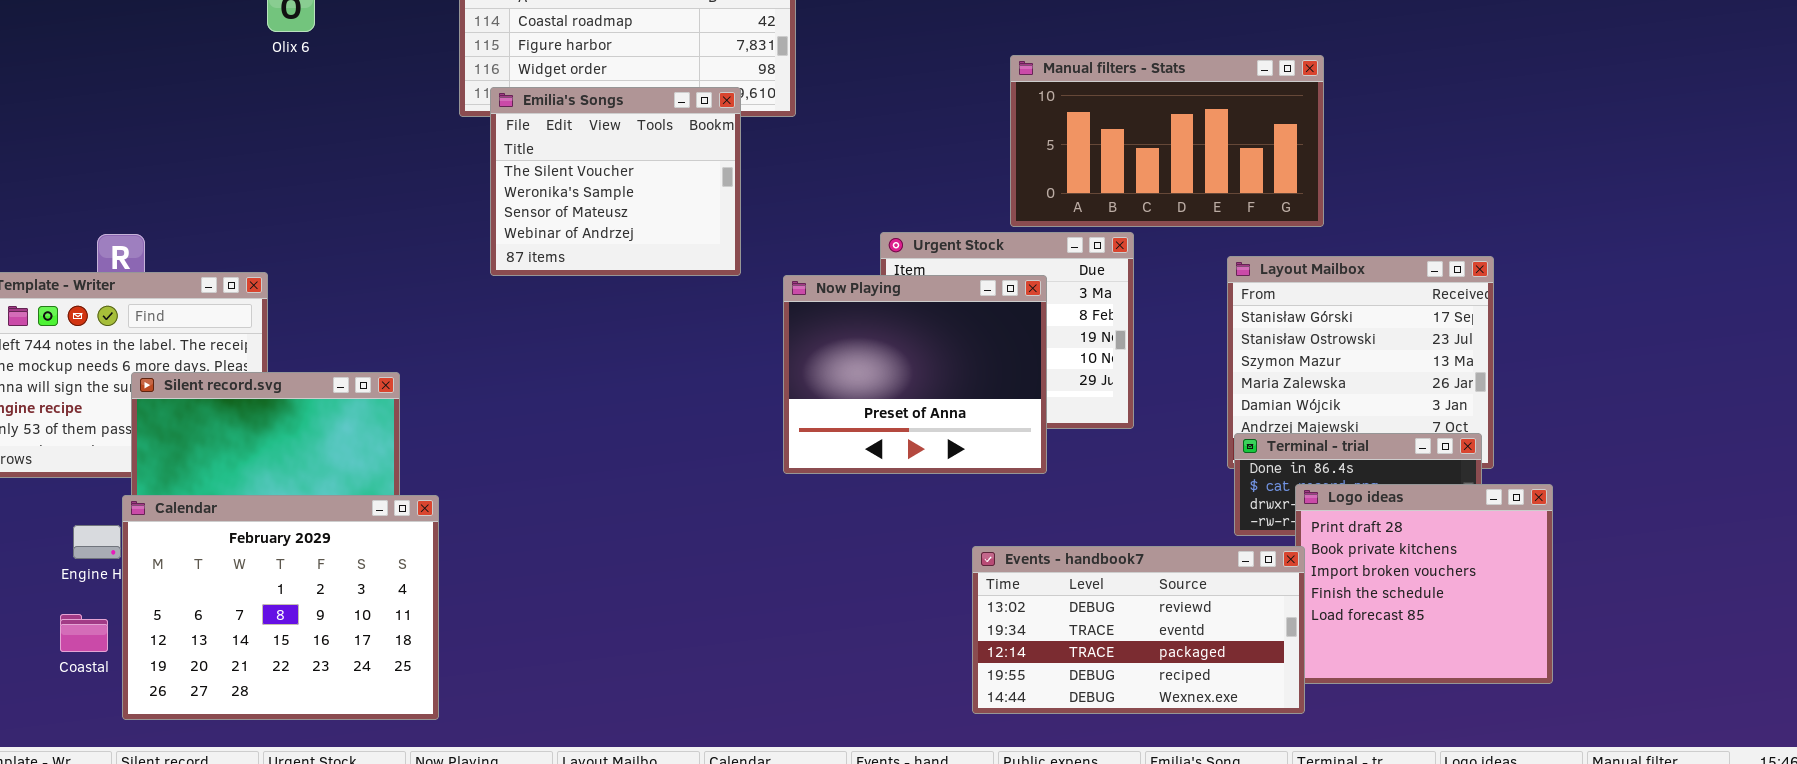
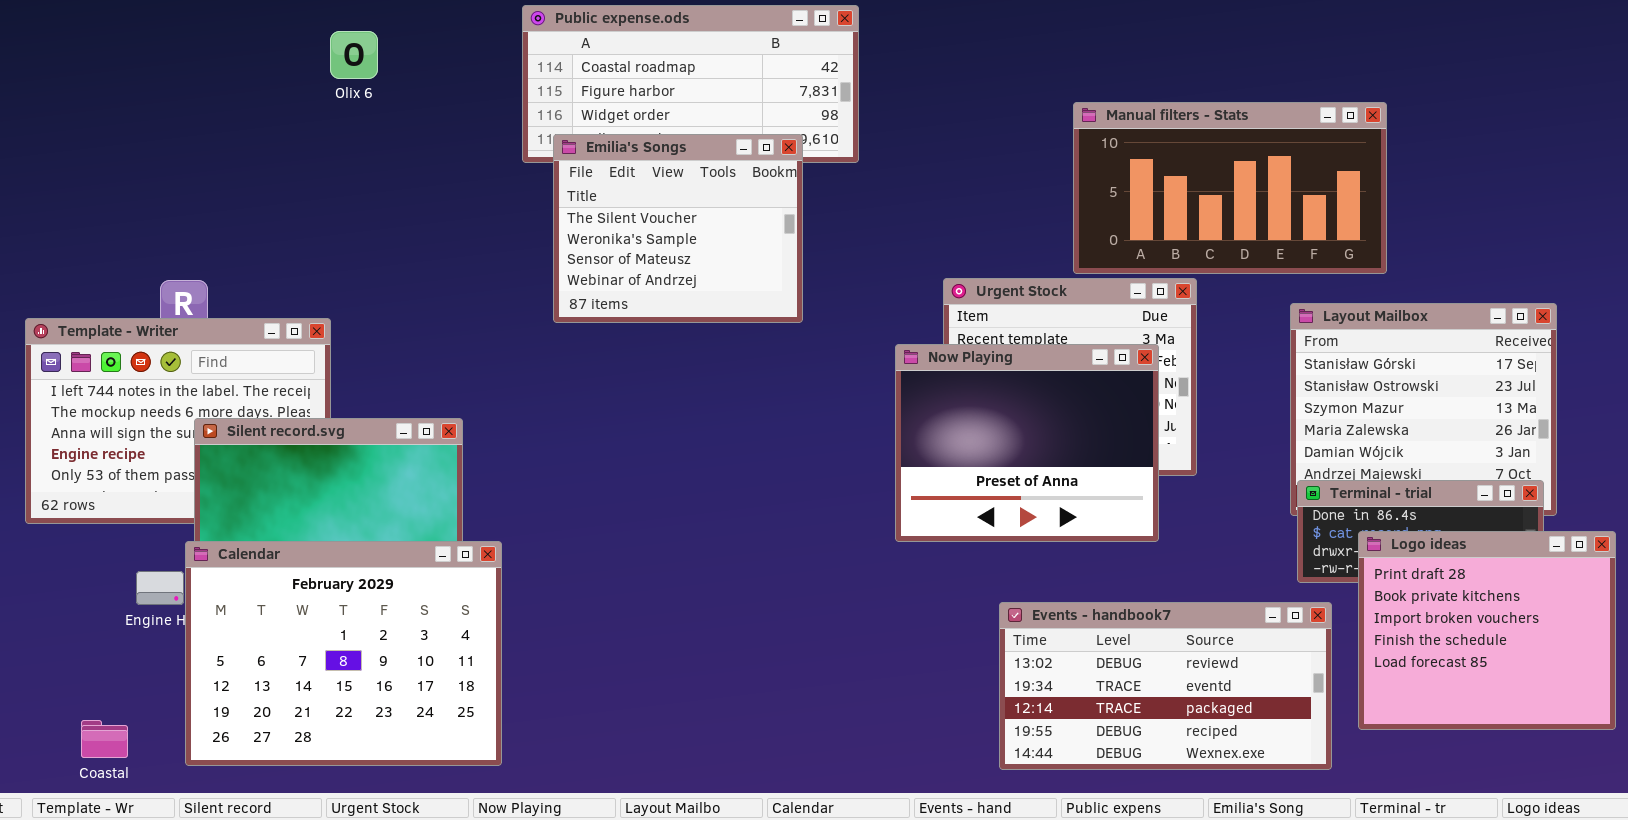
Now Playing: [783,275,1047,474] -> [895,344,1159,542], moved
Events - handbook7: [972,546,1305,714] -> [999,602,1332,770], moved
Coastal: [60,614,108,652] -> [81,720,128,758], moved

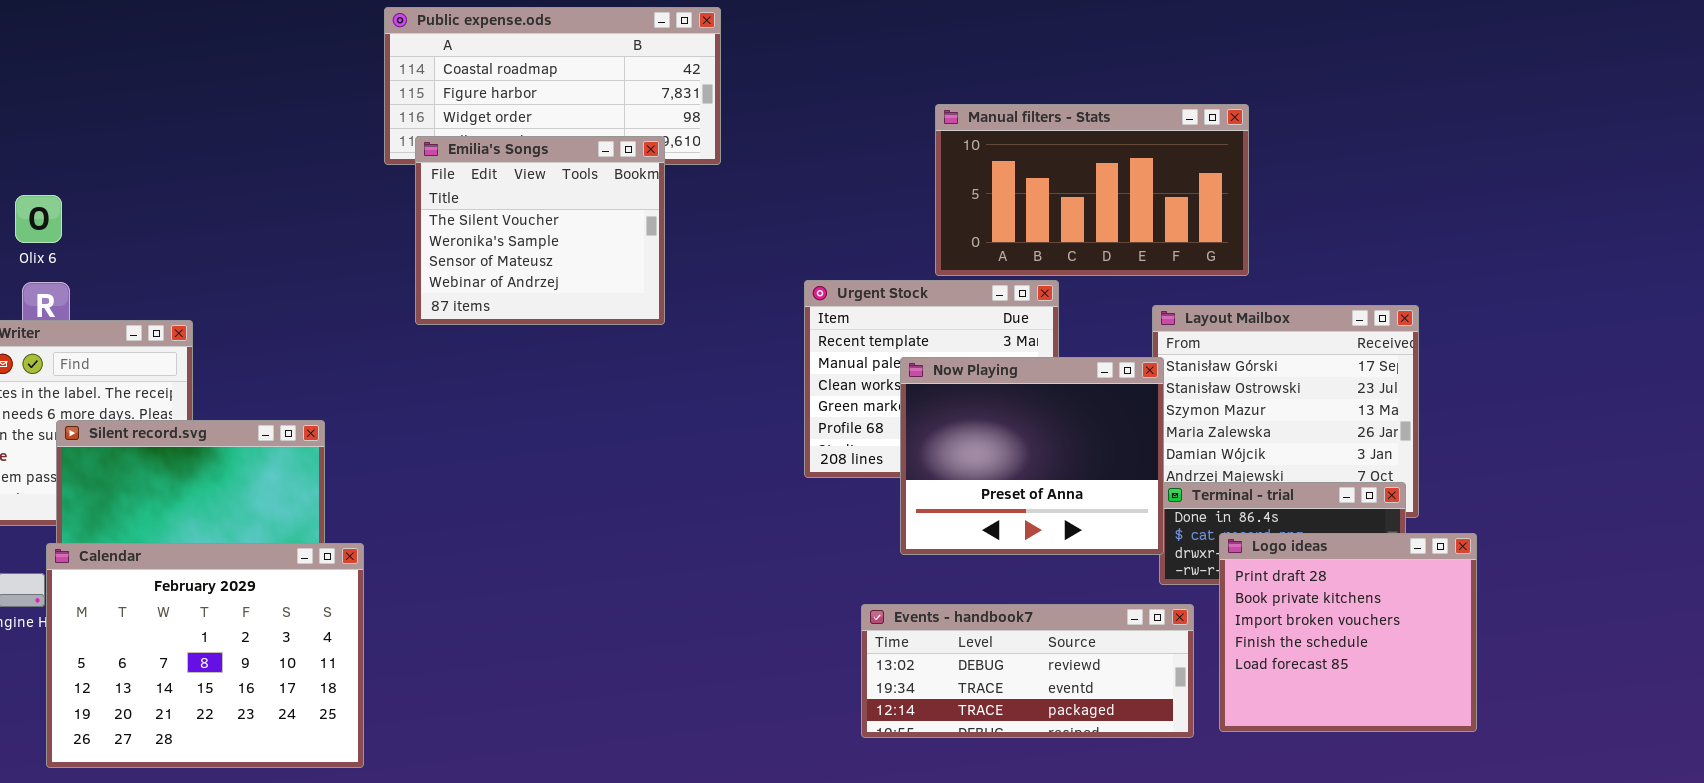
Olix 6: [330,31,378,79] -> [15,195,62,243], moved
Now Playing: [895,344,1159,542] -> [900,357,1164,555], moved
Events - handbook7: [999,602,1332,770] -> [861,604,1194,738], resized

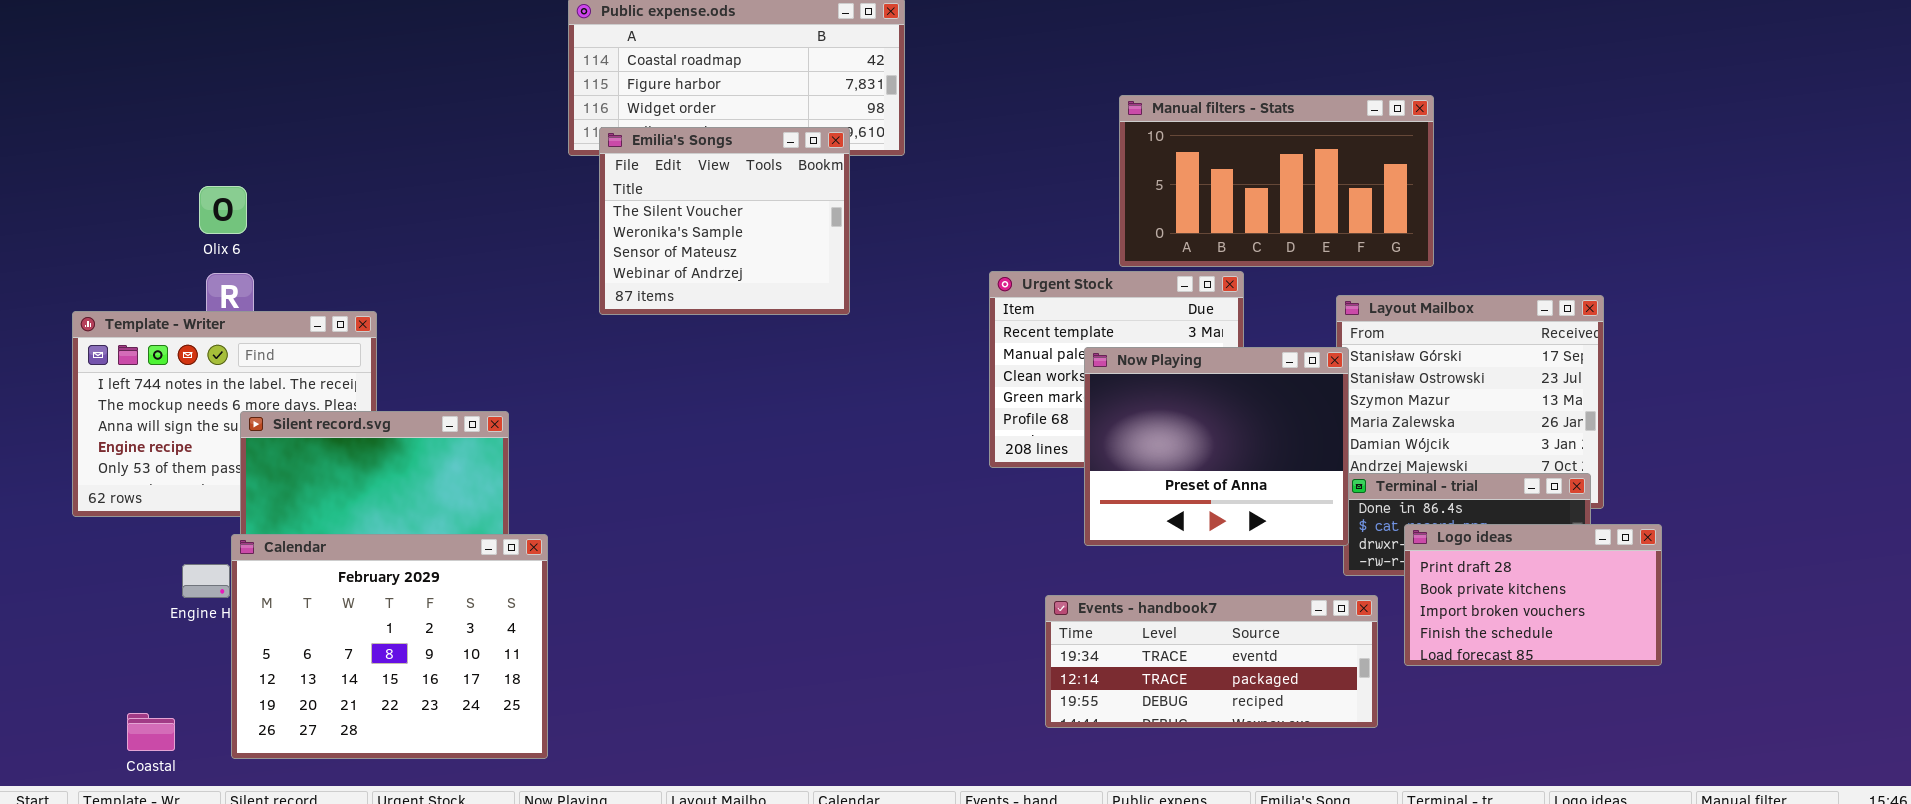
Logo ideas: [1219,533,1477,732] -> [1404,524,1662,666], resized
Events - handbook7: [861,604,1194,738] -> [1045,595,1378,728], scrolled down 1 row

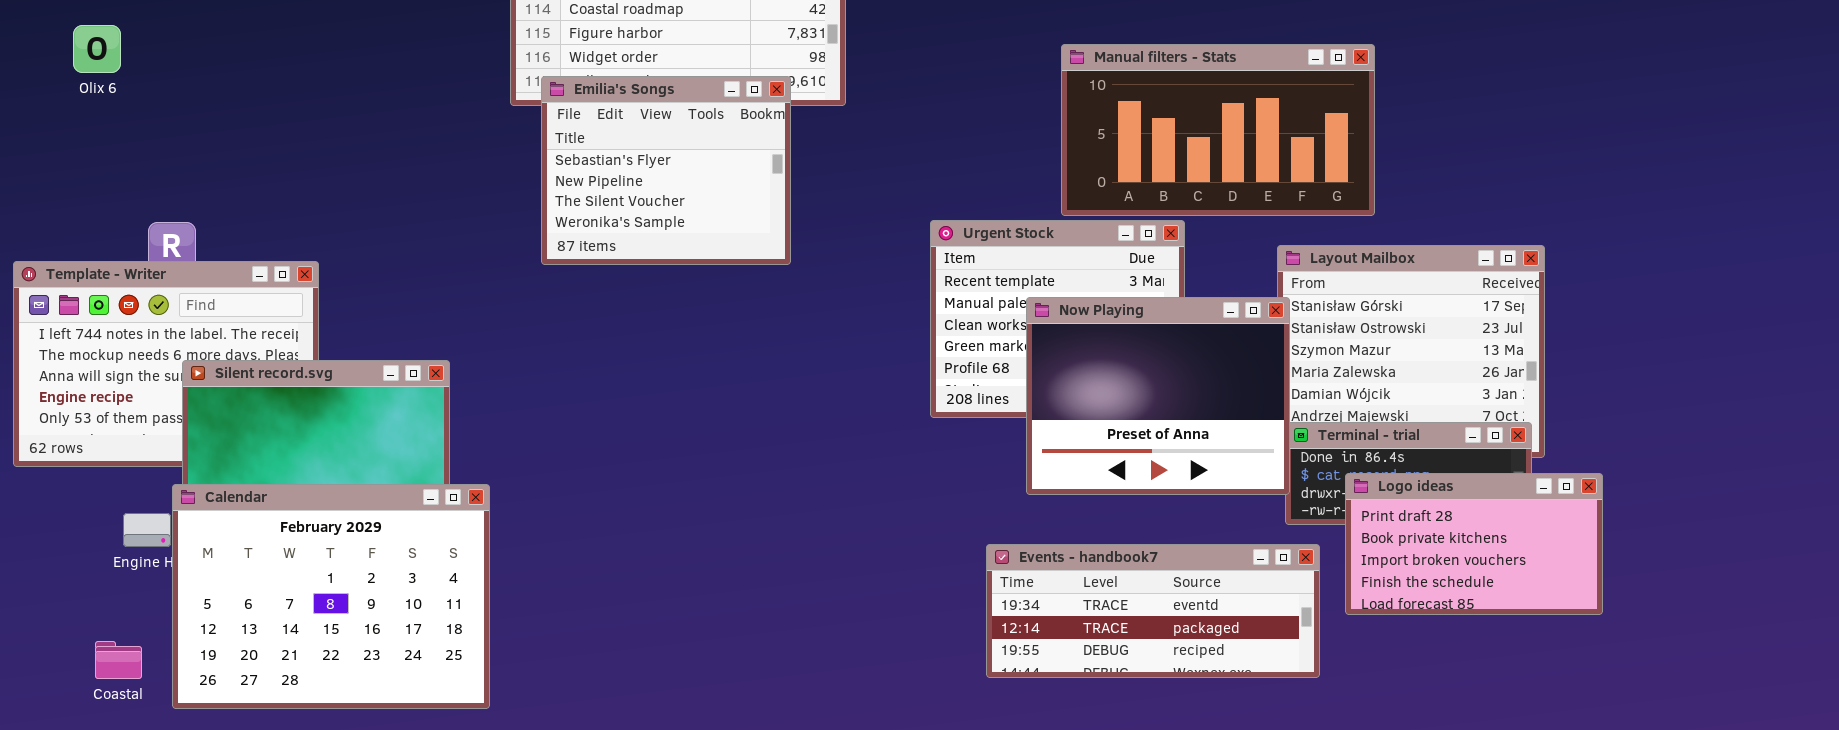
Emilia's Songs: [599,127,850,315] -> [541,76,791,265], scrolled up 2 rows
Olix 6: [199,186,247,234] -> [73,25,121,73], moved
Coastal: [127,713,175,751] -> [95,641,142,679], moved

